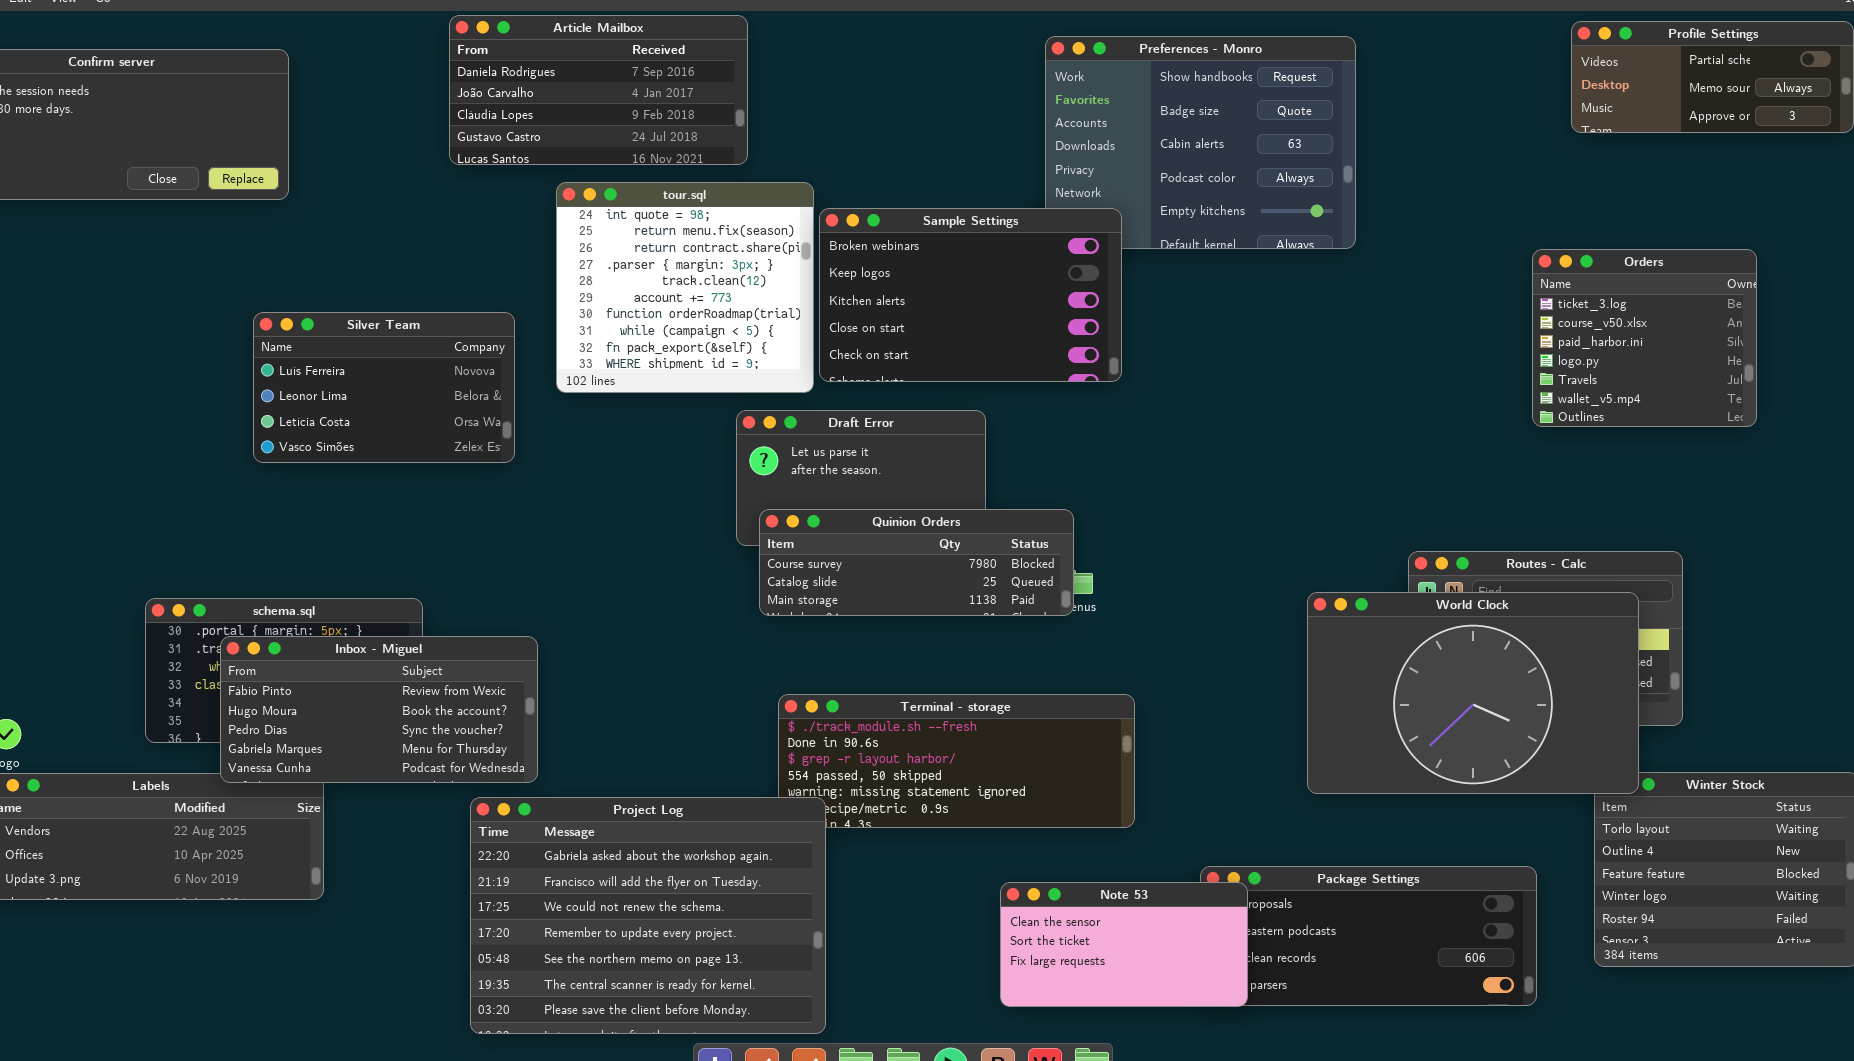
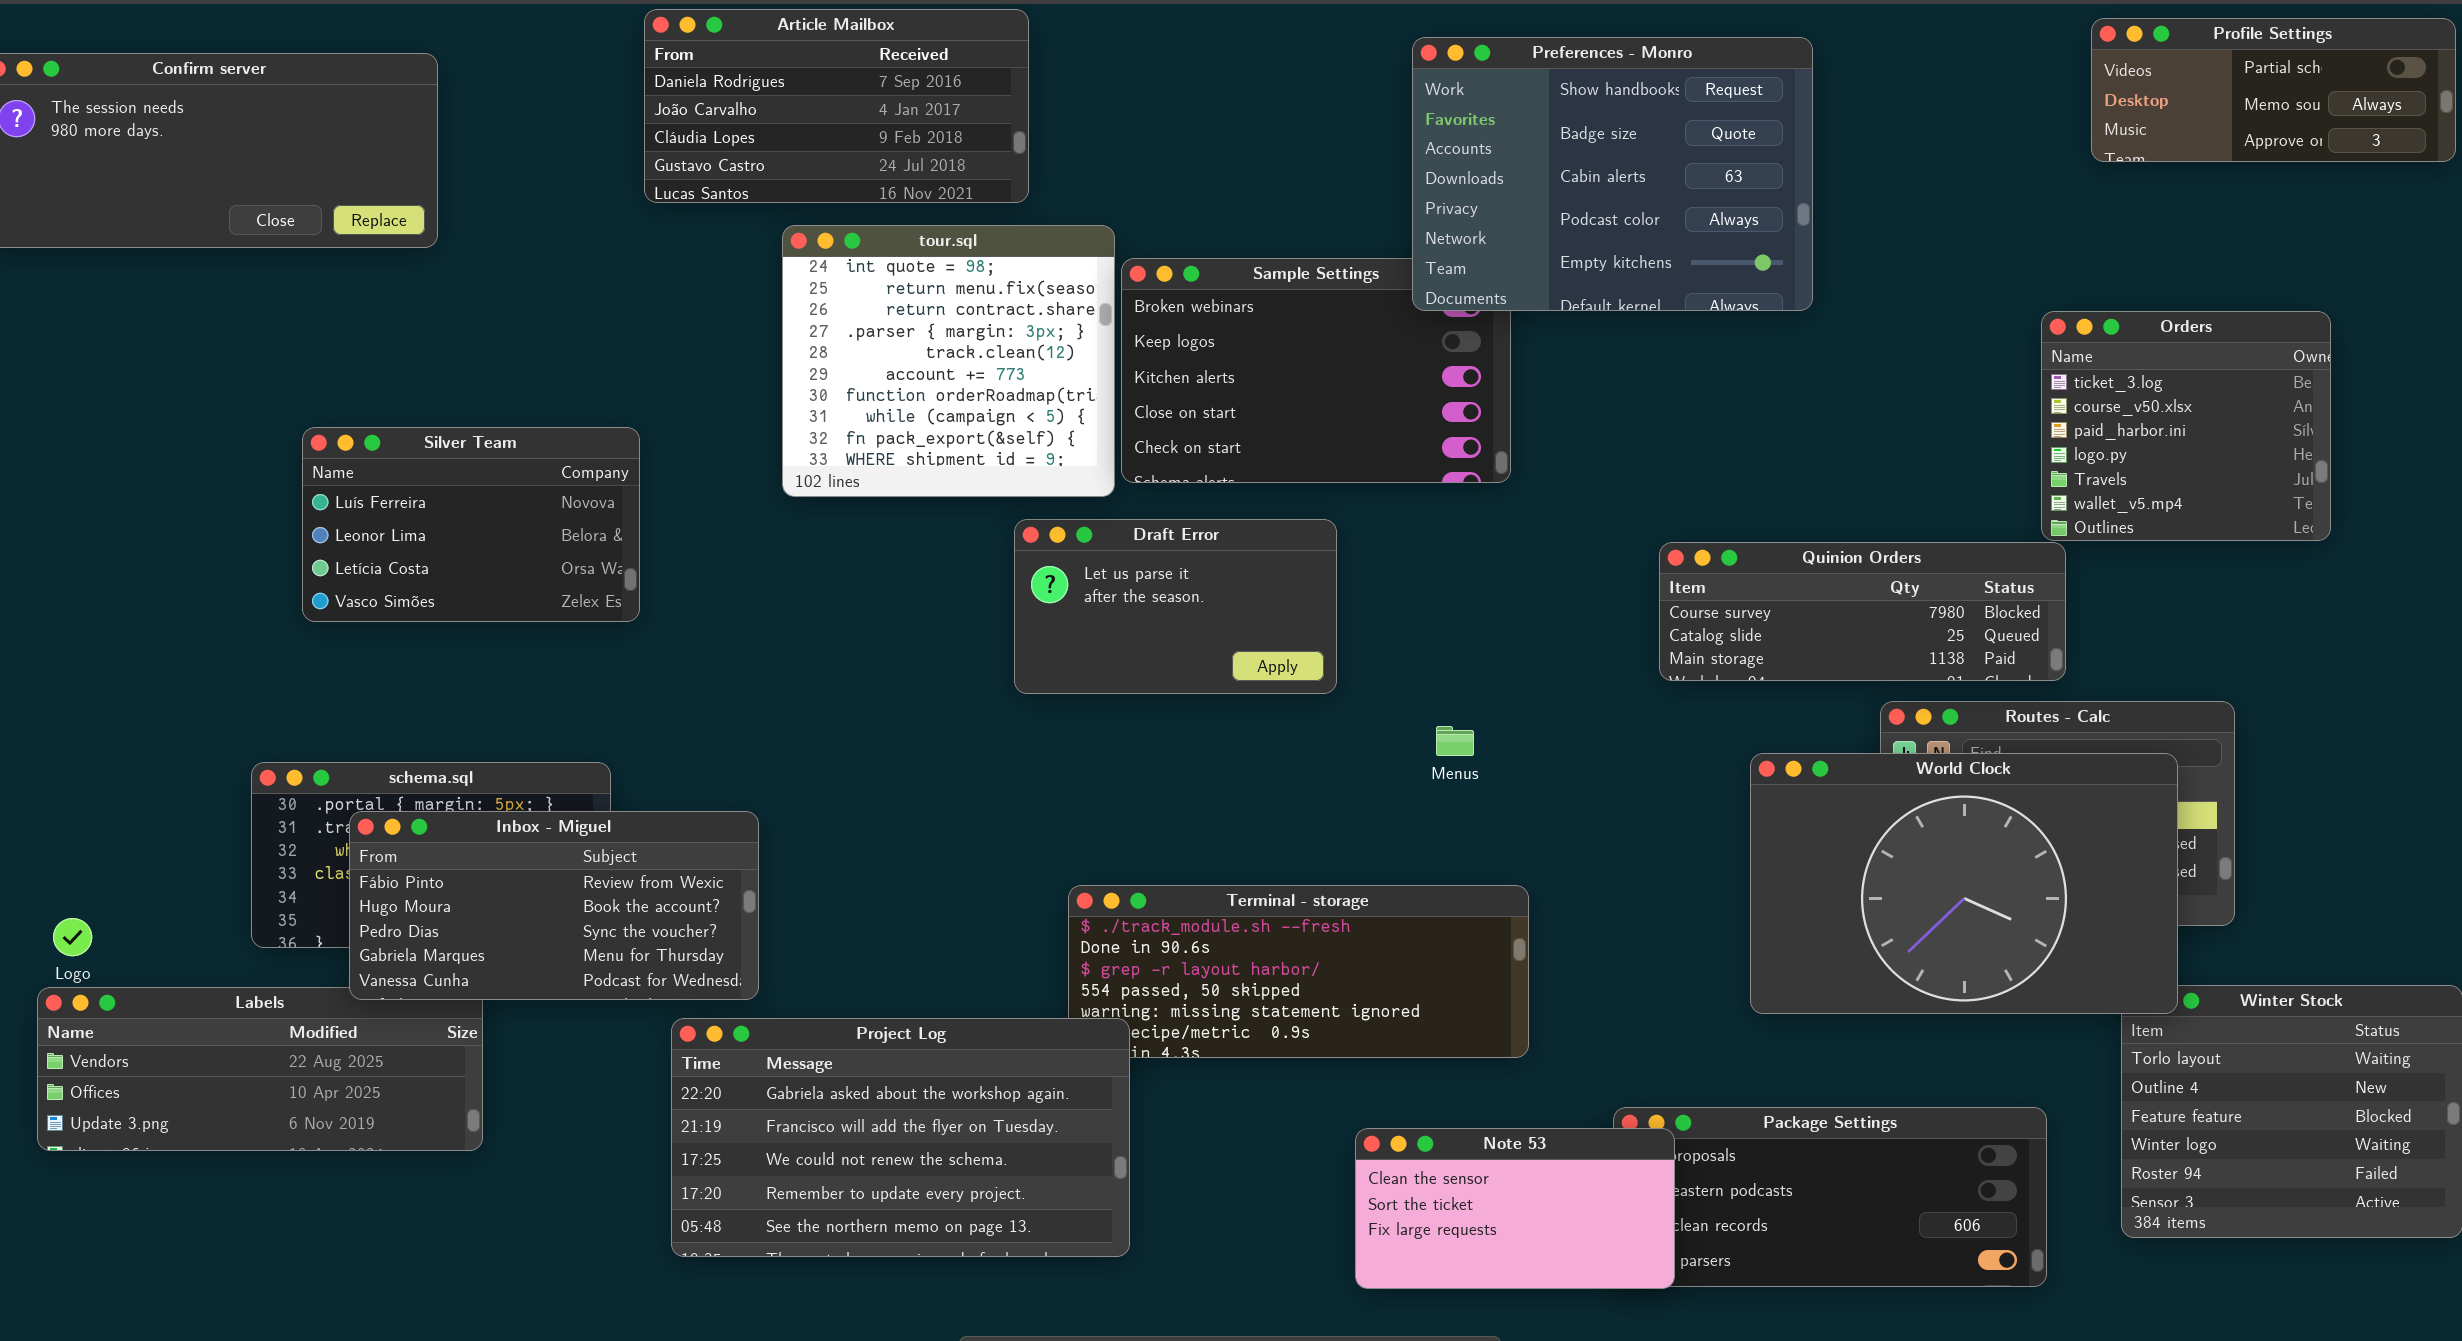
Preferences - Monro: [1045,36,1356,249] -> [1412,37,1813,311], raised
Silver Team: [253,312,515,463] -> [302,427,640,622], moved
Quinion Orders: [759,509,1074,616] -> [1659,542,2066,681], moved
Project Log: [470,797,826,1034] -> [671,1018,1130,1257], resized

